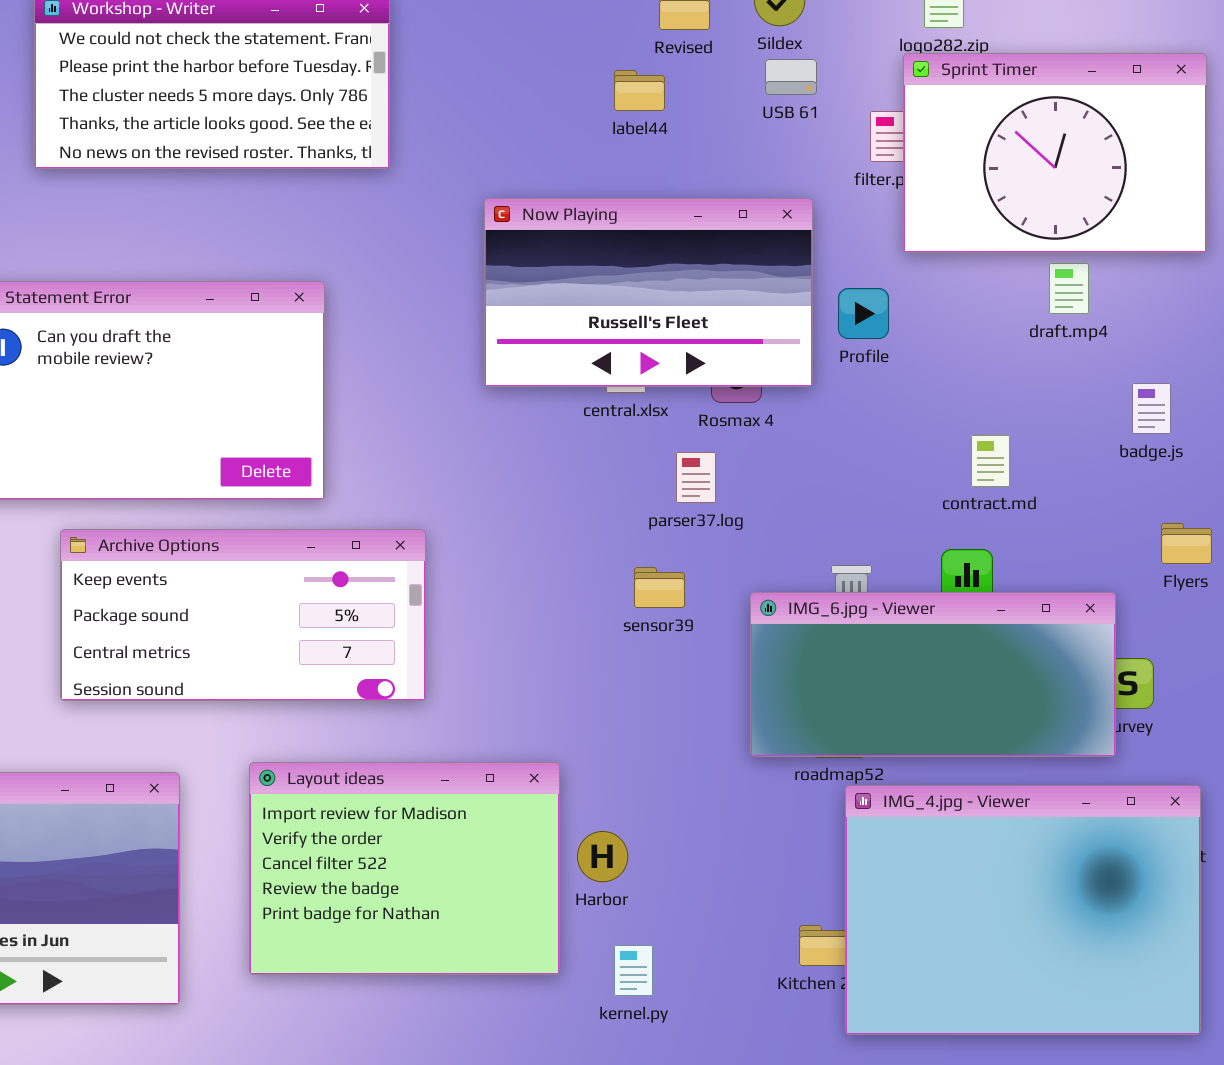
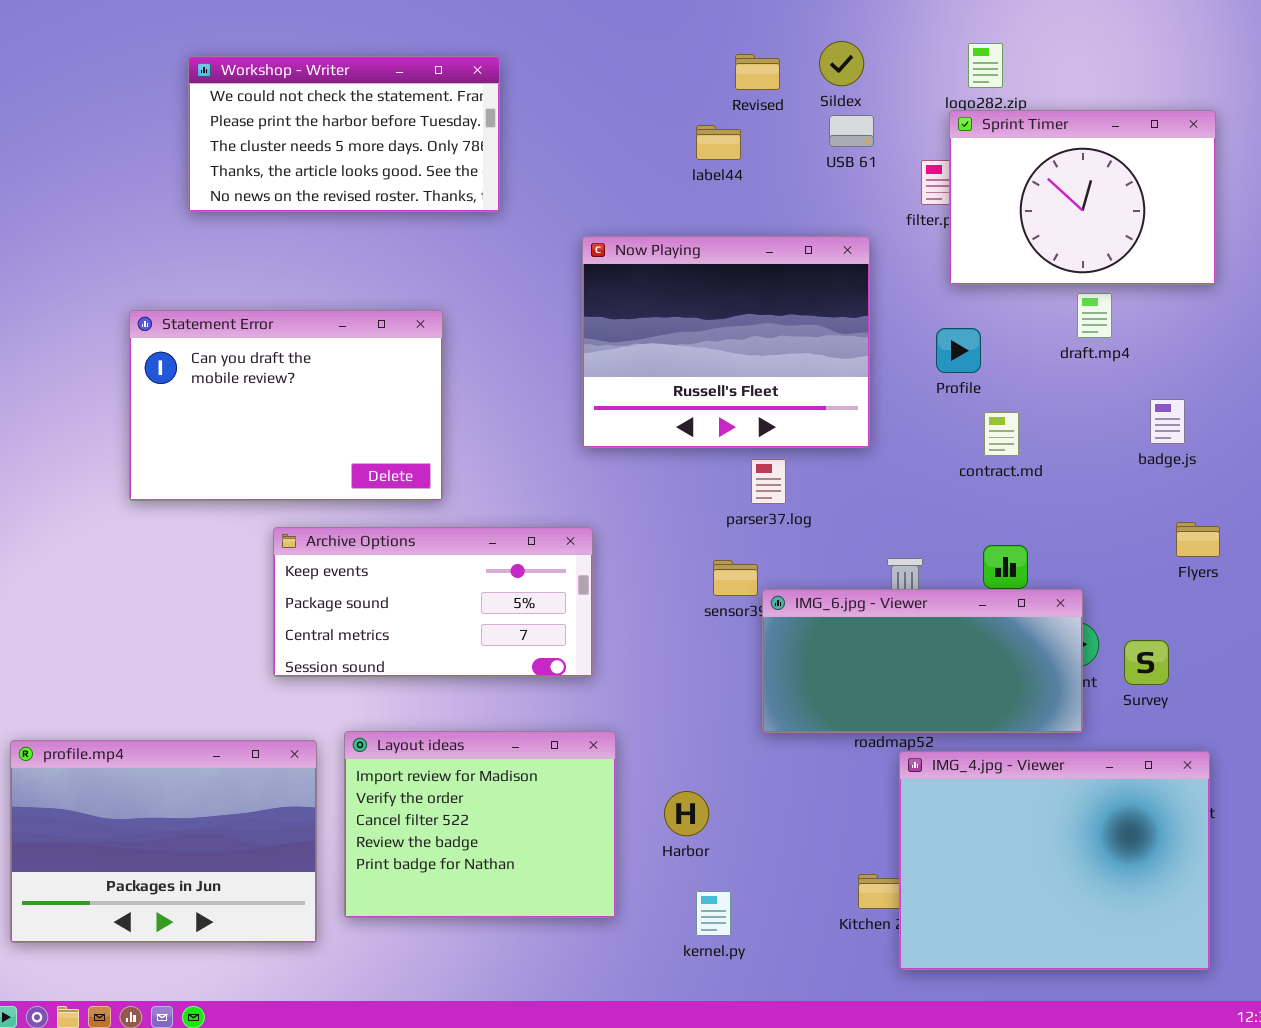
Now Playing: [484,198,813,387] -> [582,236,870,448], resized
Profile: [838,288,889,339] -> [936,328,981,373], moved
contract.md: [971,435,1010,487] -> [984,412,1019,456], moved
Archive Options: [60,529,426,701] -> [273,527,593,677], moved
IMG_6.jpg - Viewer: [750,592,1116,757] -> [762,589,1083,733], moved
Layout ideas: [249,762,560,975] -> [344,731,616,918], moved

